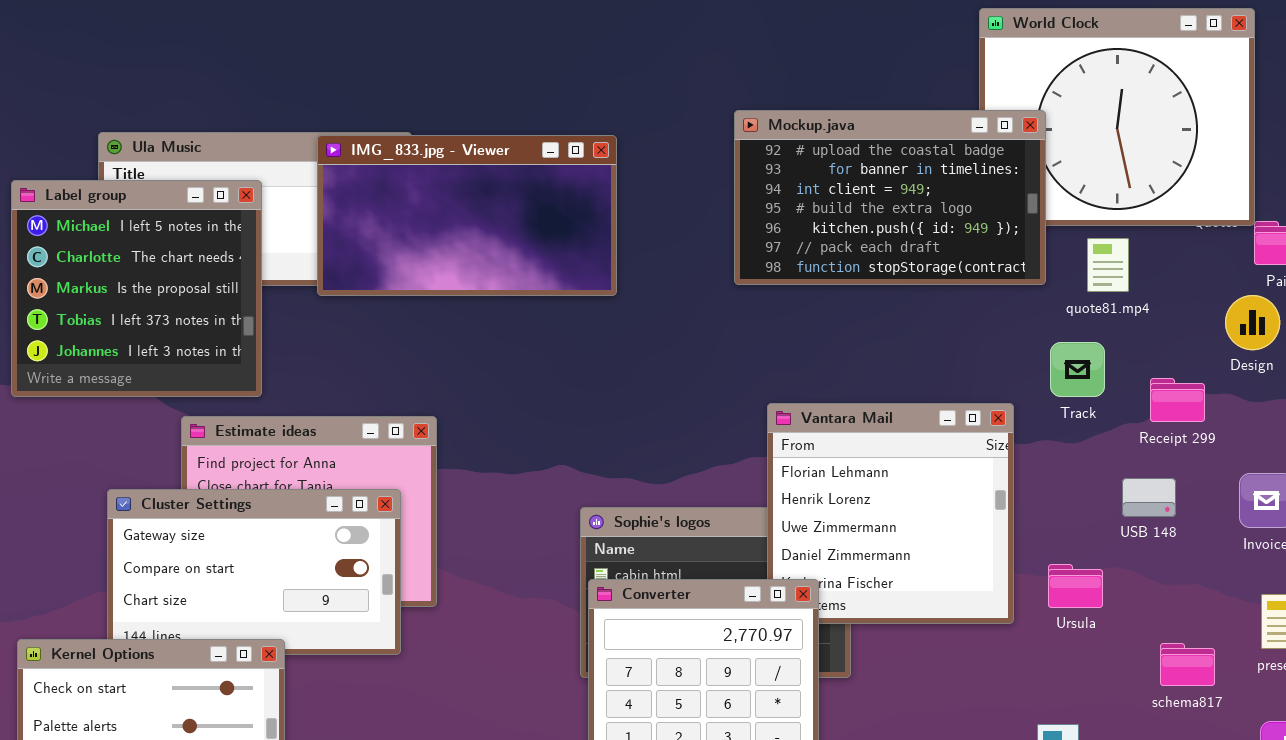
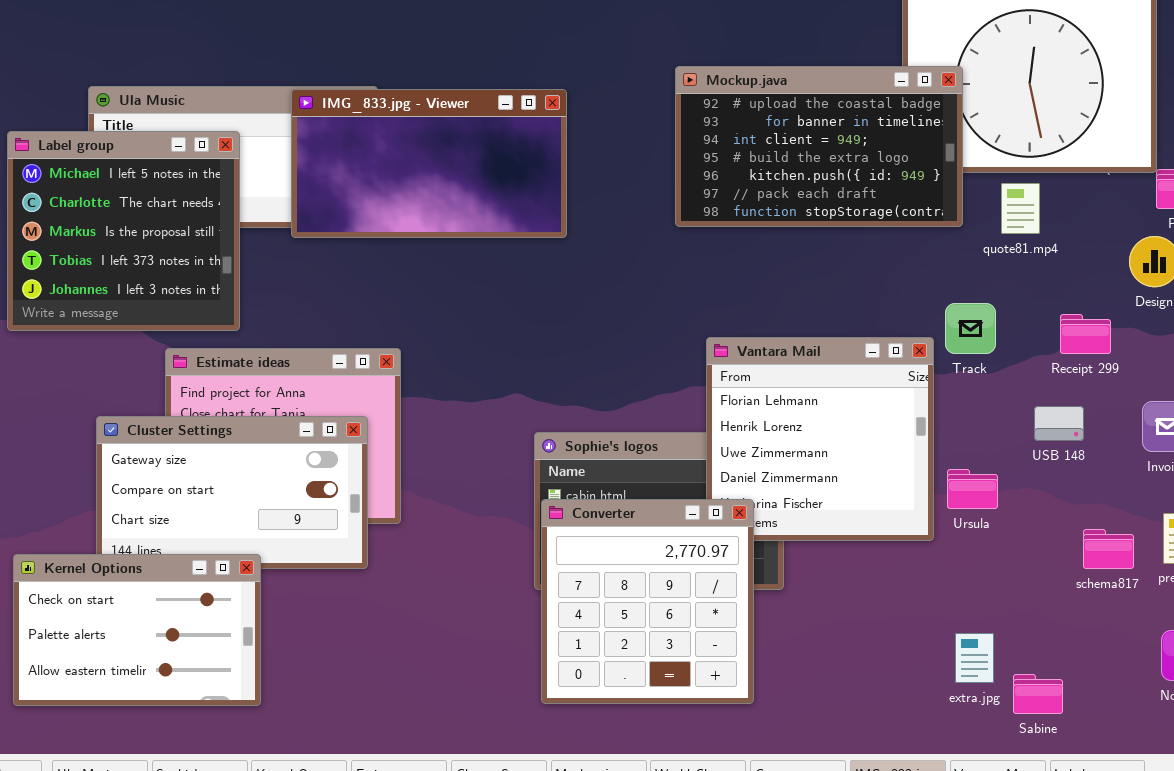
Track: [1050,342,1105,397] -> [945,303,996,354], moved
Ursula: [1048,564,1103,608] -> [947,469,998,509], moved
schema817: [1160,643,1215,686] -> [1083,529,1134,569], moved

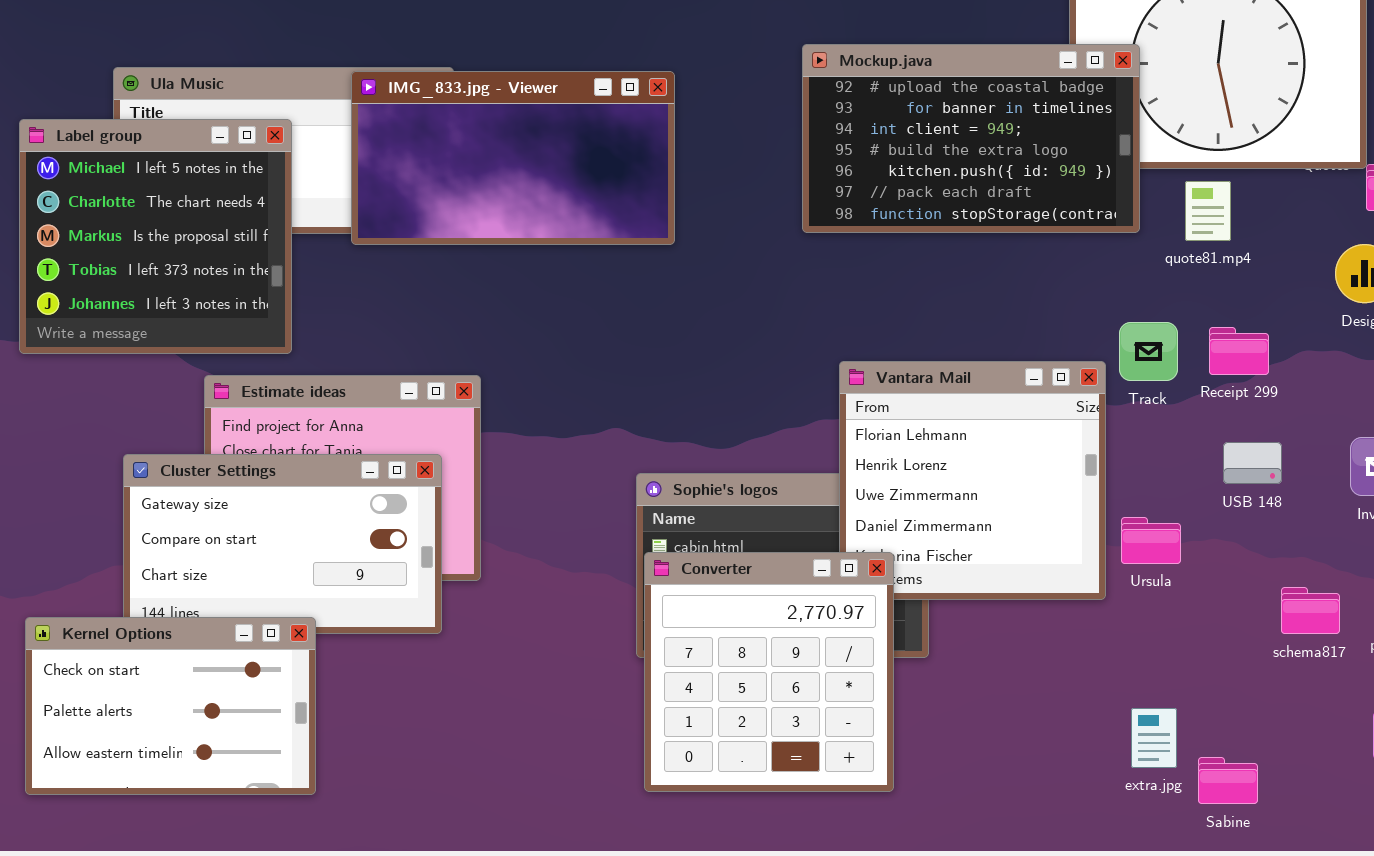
Receipt 299: [1060,314,1111,354] -> [1209,327,1269,375], moved

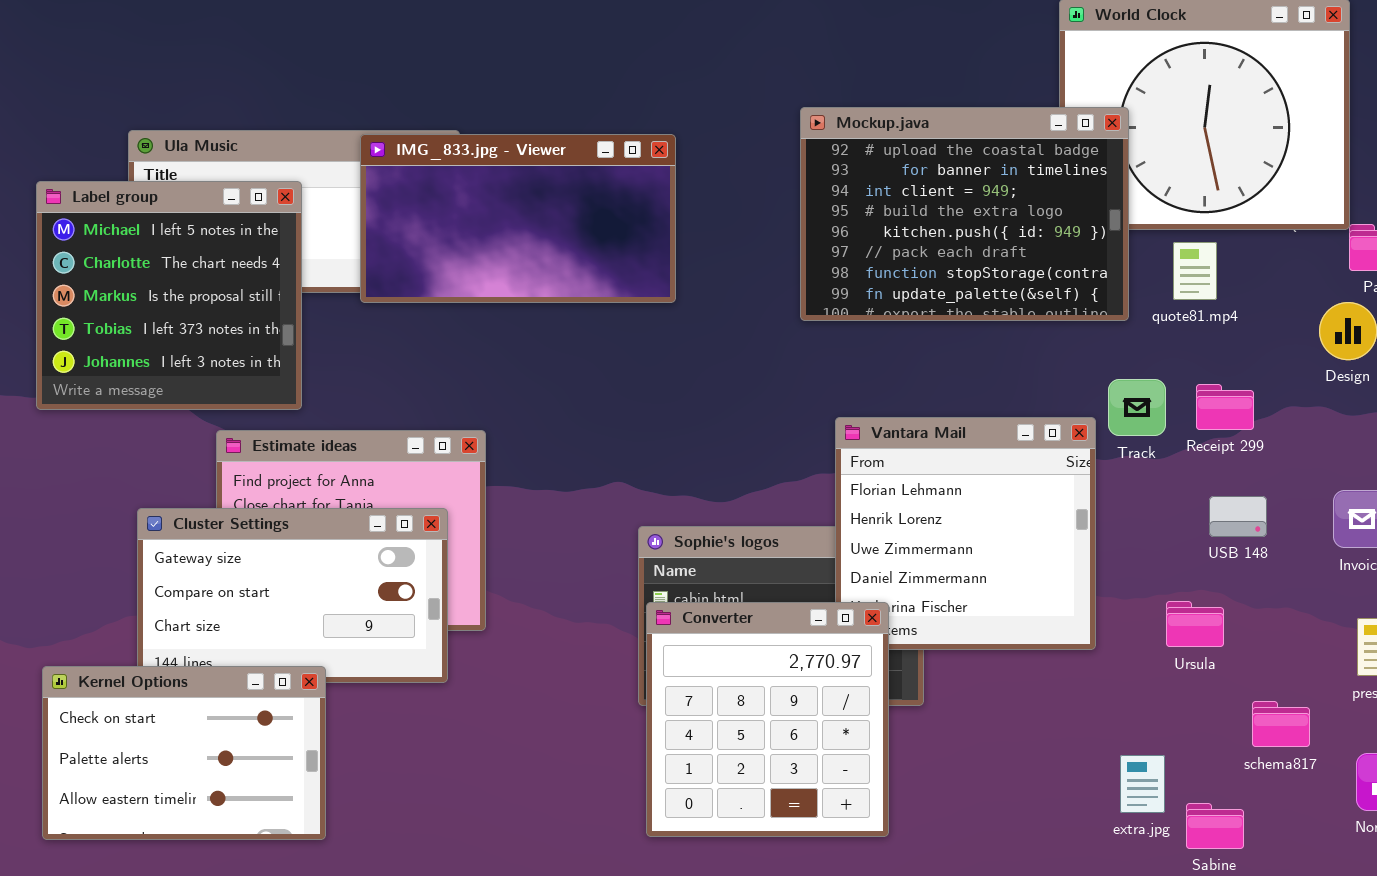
Mockup.java: [802,44,1140,233] -> [800,107,1129,321], resized
Ursula: [1121,517,1181,564] -> [1166,601,1224,647], moved
schema817: [1281,587,1340,634] -> [1252,701,1310,747], moved

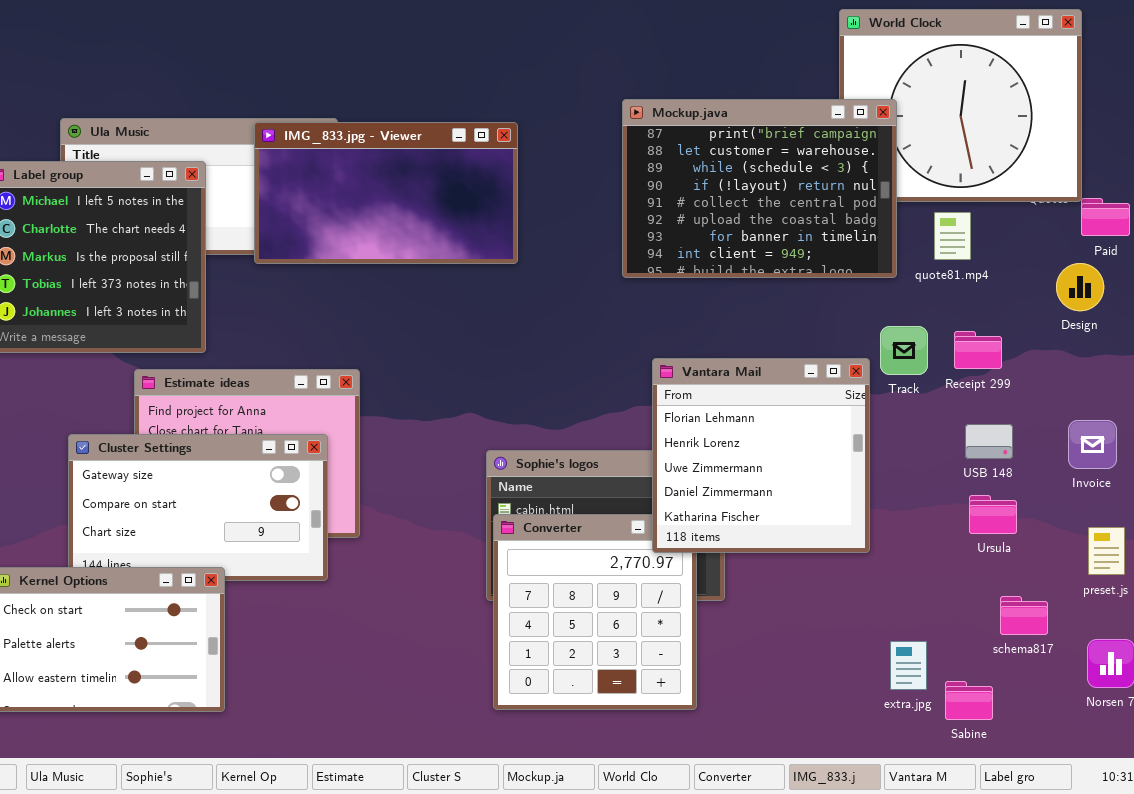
Mockup.java: [800,107,1129,321] -> [622,99,897,278], scrolled up 5 rows
Vantara Mail: [835,417,1096,650] -> [652,358,870,553], raised
Ursula: [1166,601,1224,647] -> [969,495,1017,534], moved

